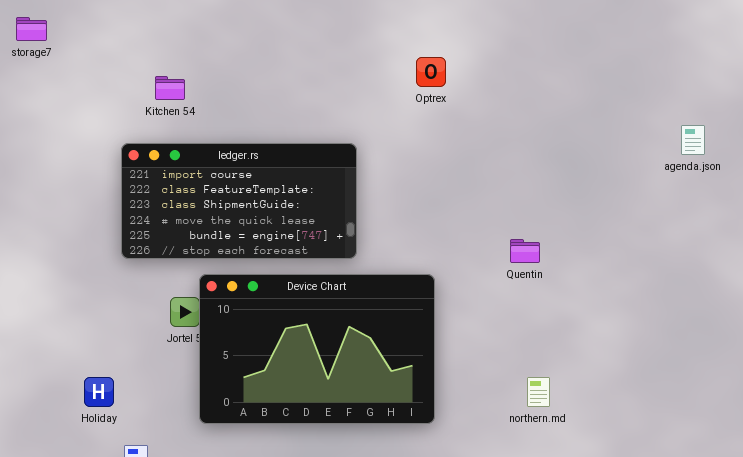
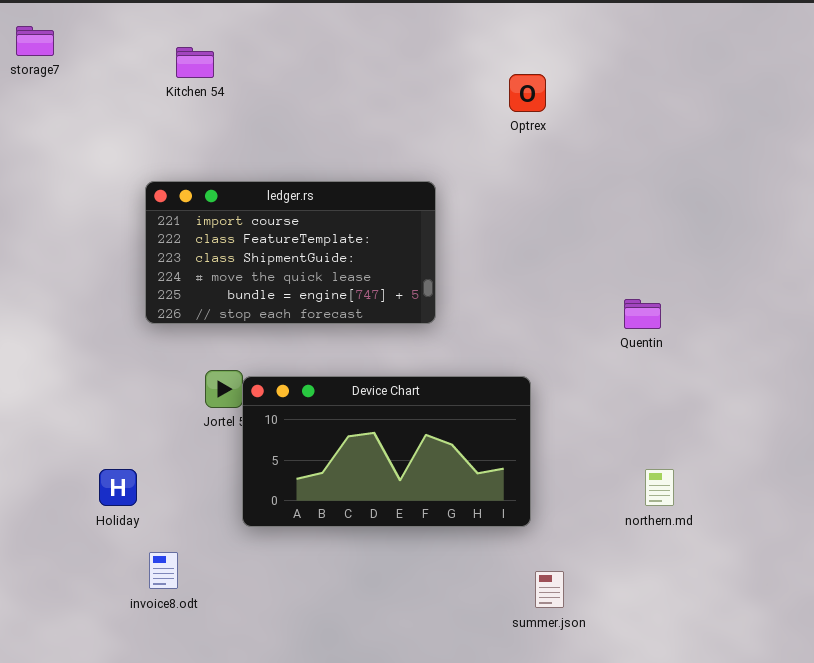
Kitchen 54: [155,76,185,100] -> [176,47,214,78], moved
Device Chart: [199,274,435,424] -> [242,376,531,527], resized

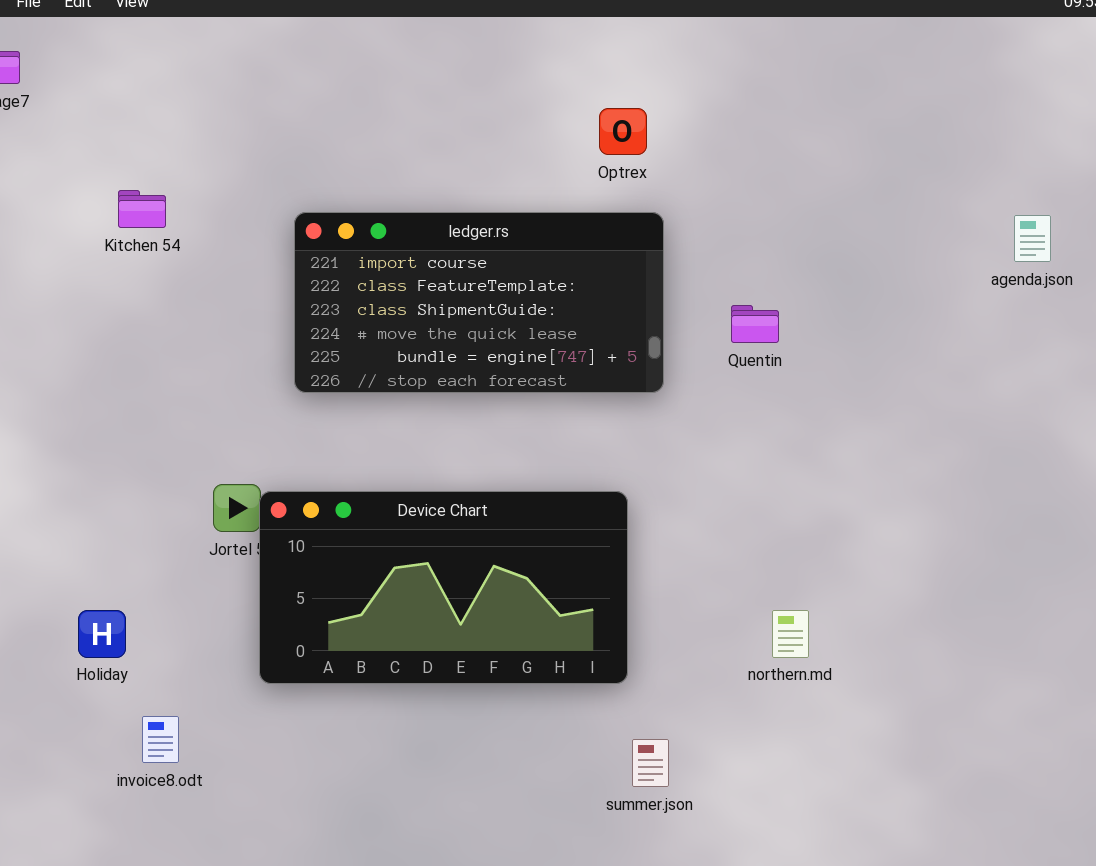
Kitchen 54: [176,47,214,78] -> [118,190,166,228], moved
ledger.rs: [145,181,436,324] -> [294,212,664,393], moved
Quentin: [624,299,661,329] -> [731,305,779,343], moved

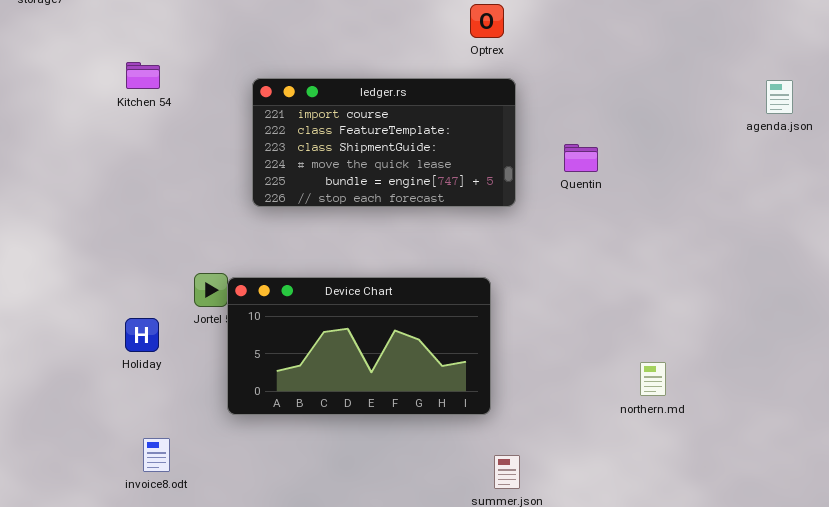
Holiday: [78,610,126,658] -> [125,318,159,352], moved
northern.md: [772,610,809,658] -> [640,362,666,396], moved

